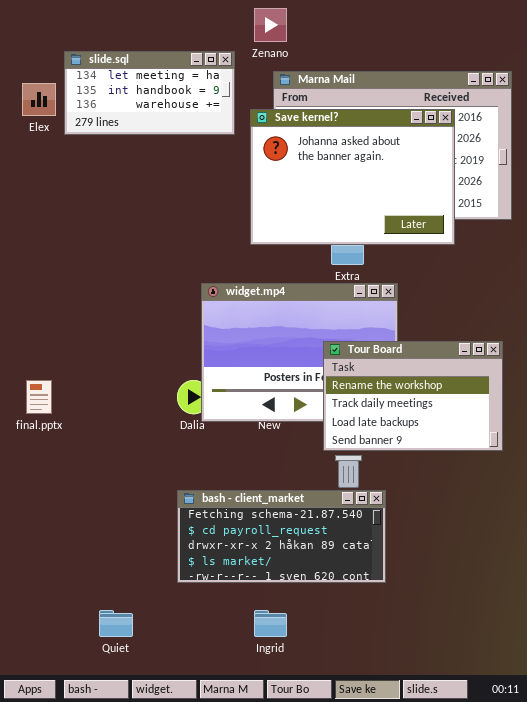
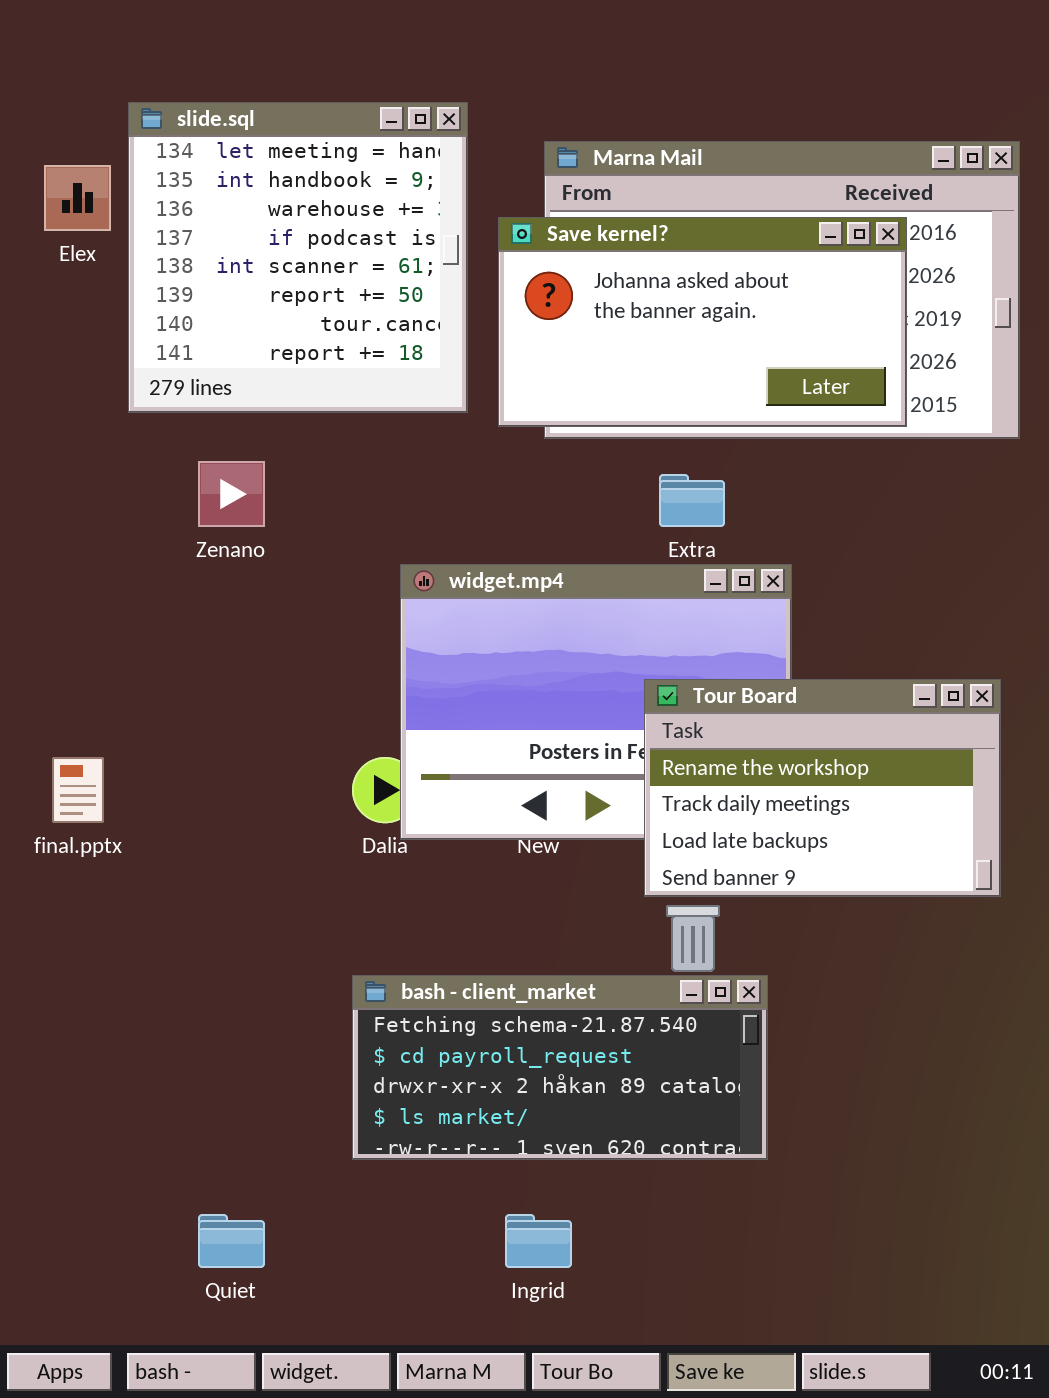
Zenano: [254,8,287,42] -> [198,461,265,527], moved
slide.sql: [64,51,235,135] -> [128,102,468,413], resized
Save kernel?: [250,109,455,245] -> [498,217,907,427], resized

